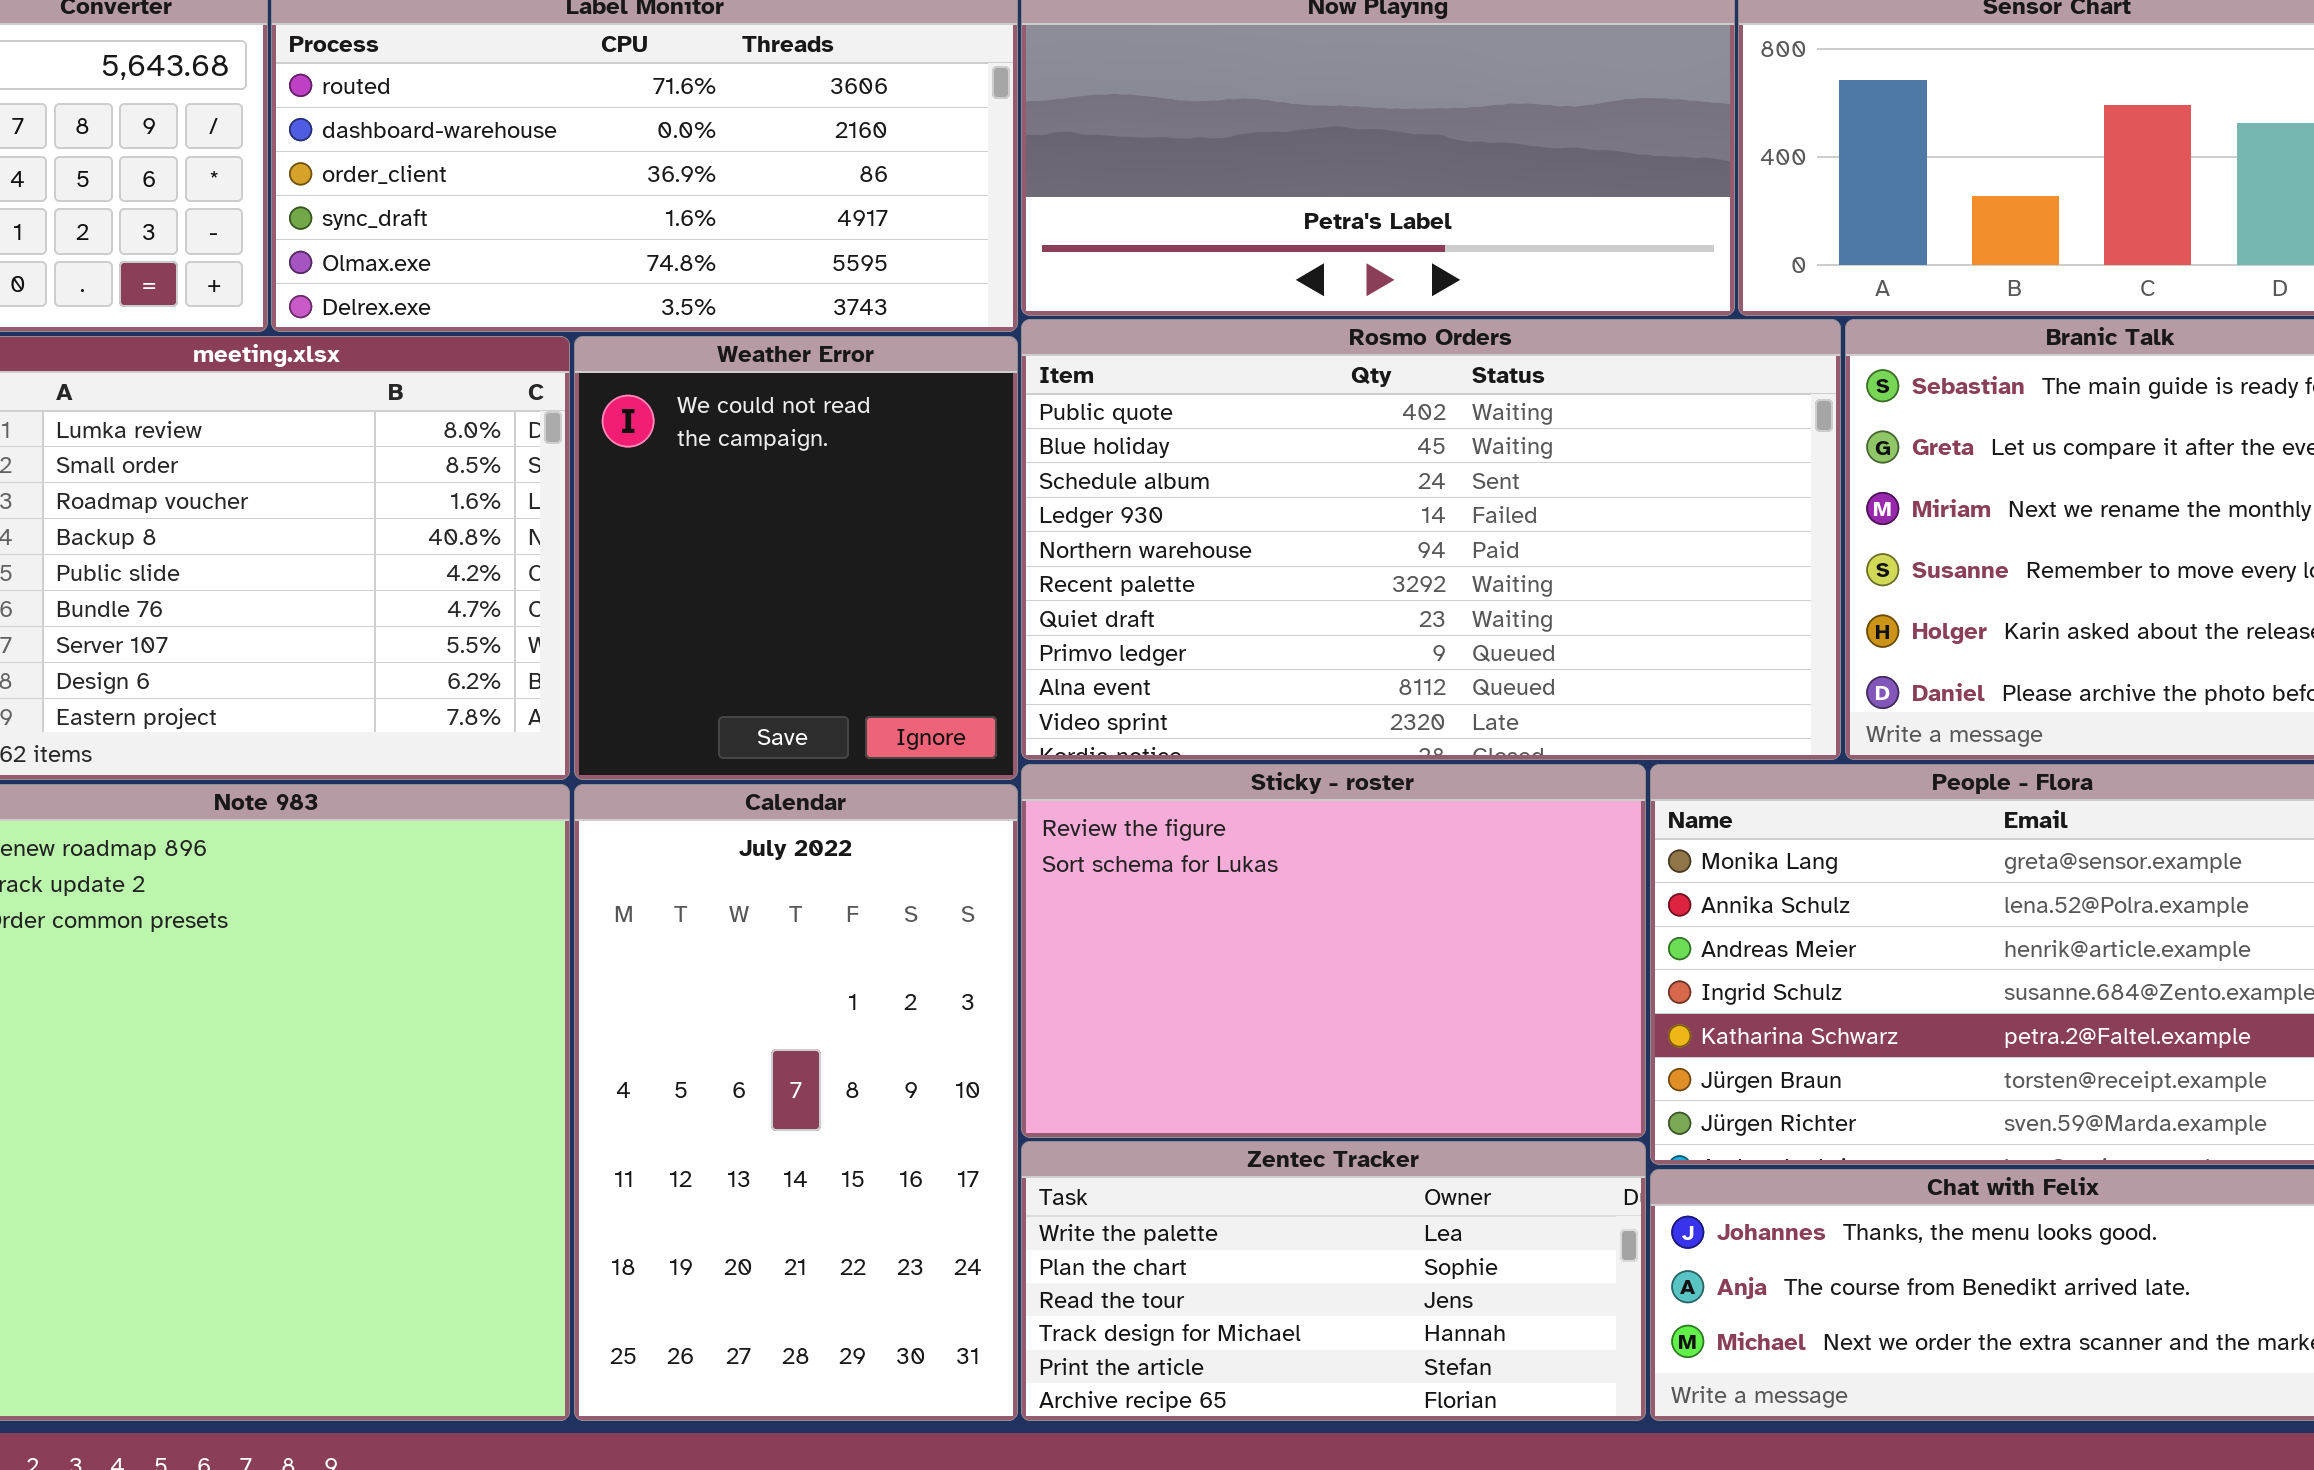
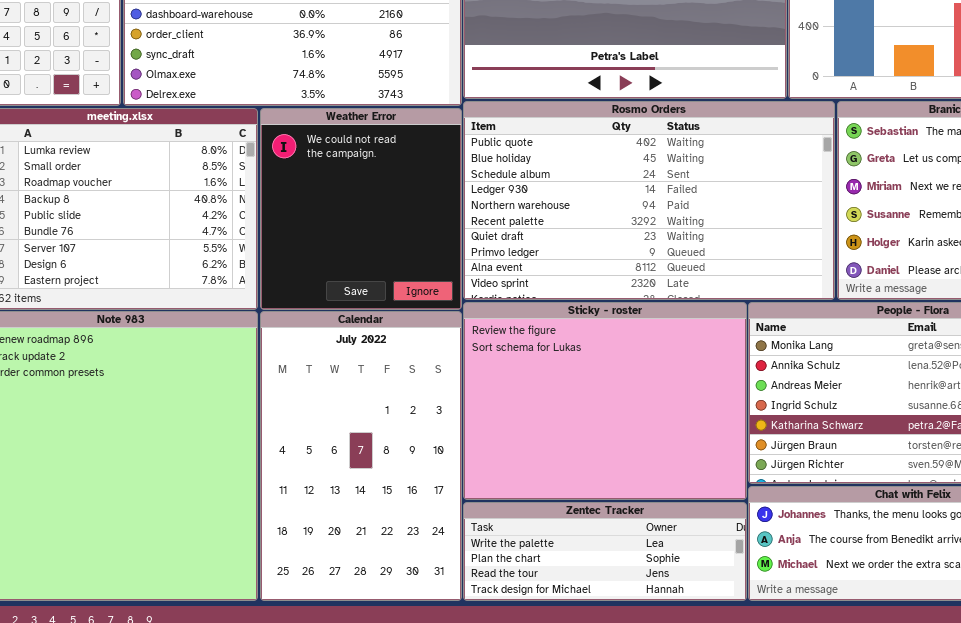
Sticky - roster: [1021,764,1646,1138] -> [463,302,747,500], resized
Zentec Tracker: [1021,1141,1646,1421] -> [463,502,747,601], resized

